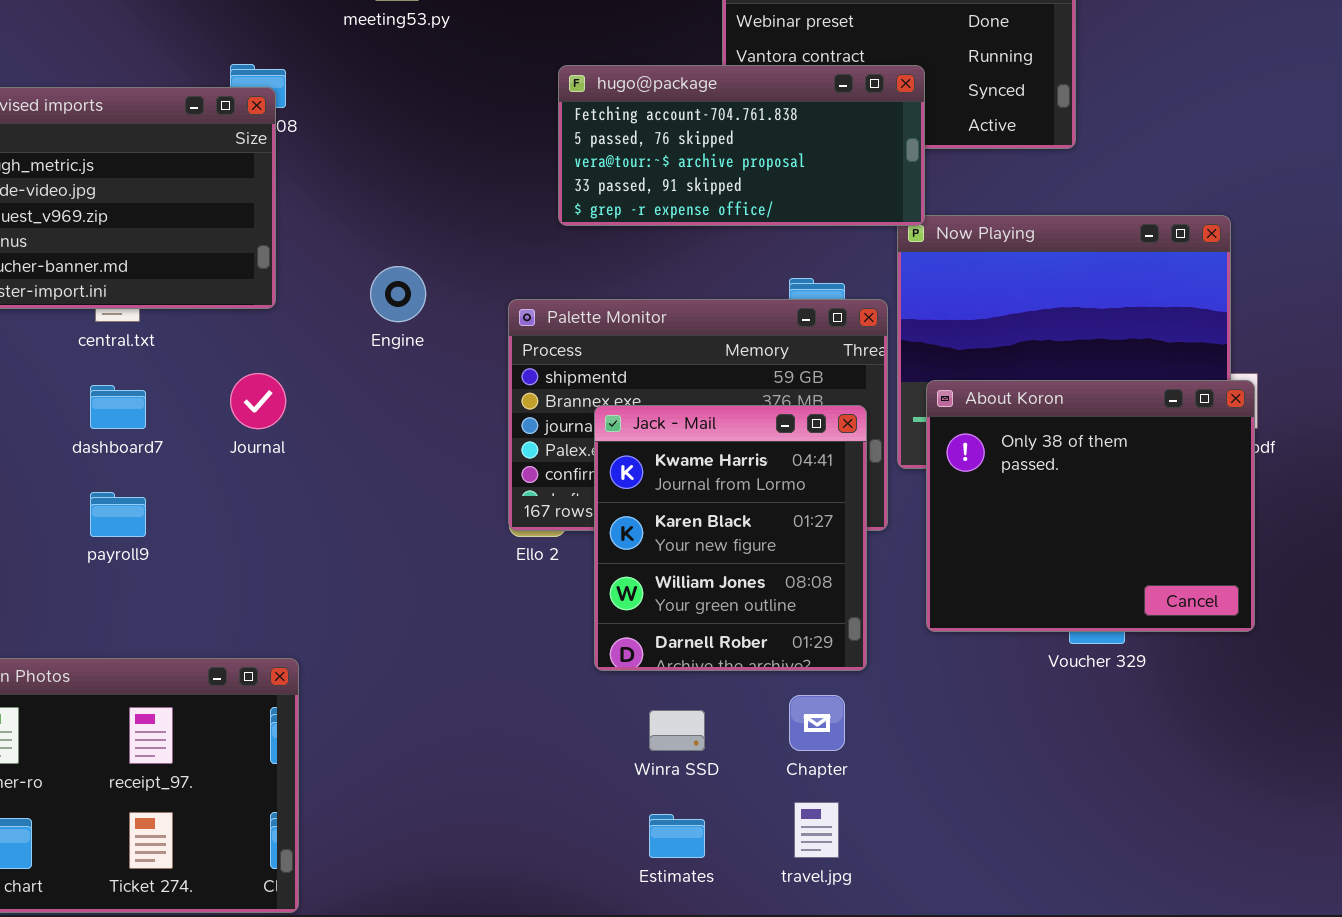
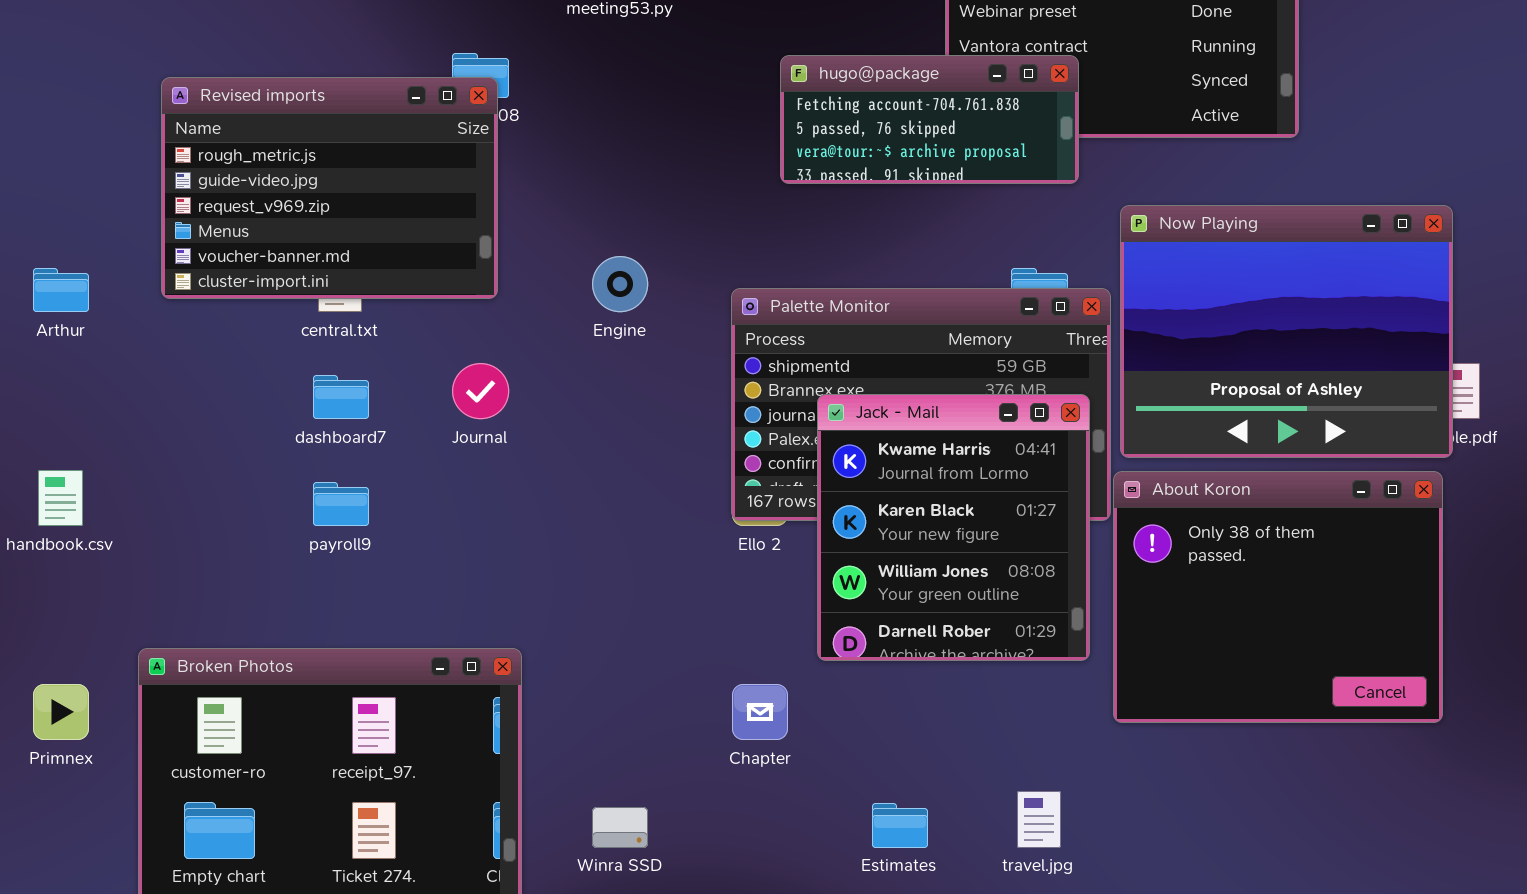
hugo@package: [558,65,925,226] -> [780,55,1079,184], resized
About Koron: [926,380,1255,632] -> [1113,471,1443,723], moved
Chapter: [789,695,845,751] -> [732,684,788,740], moved
Winra SSD: [649,710,705,751] -> [592,807,648,848], moved

